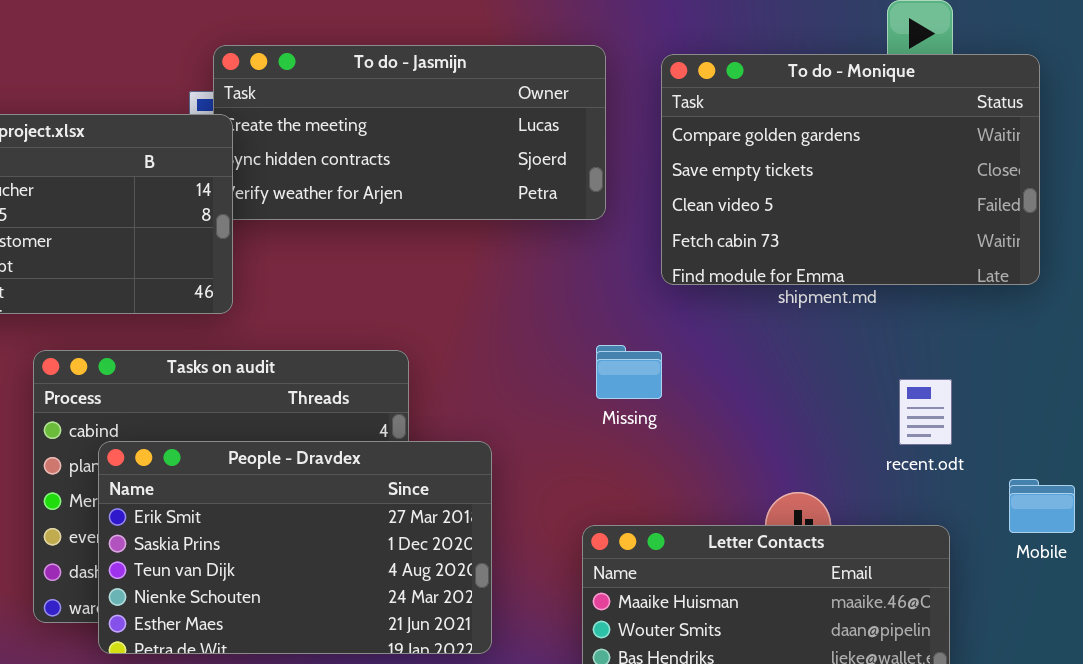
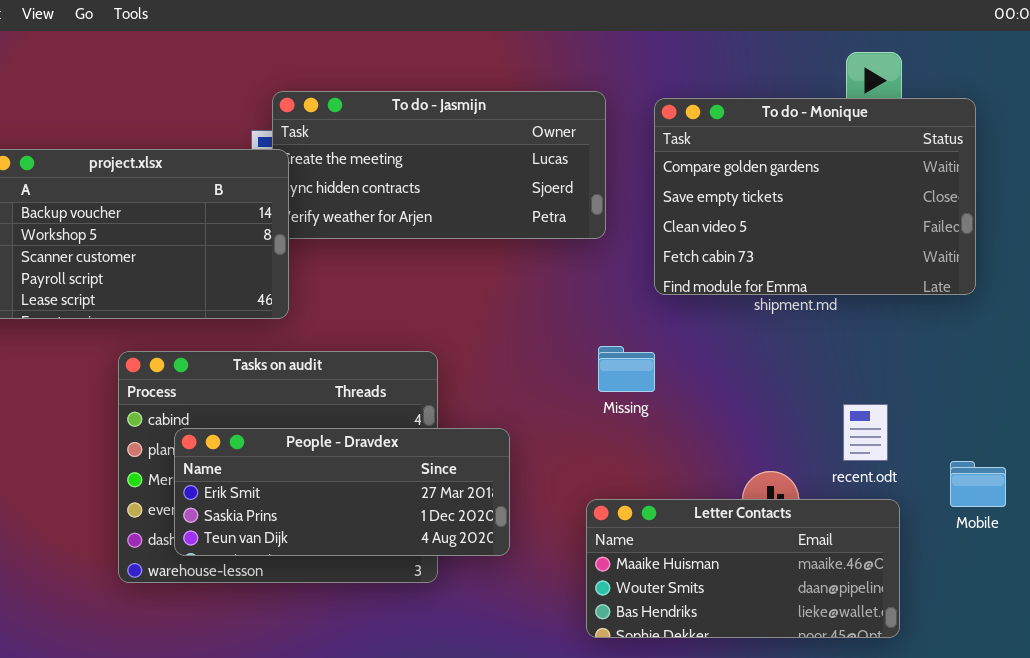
recent.odt: [899,379,952,445] -> [843,404,888,461], moved
People - Dravdex: [98,441,492,654] -> [174,428,510,556], resized

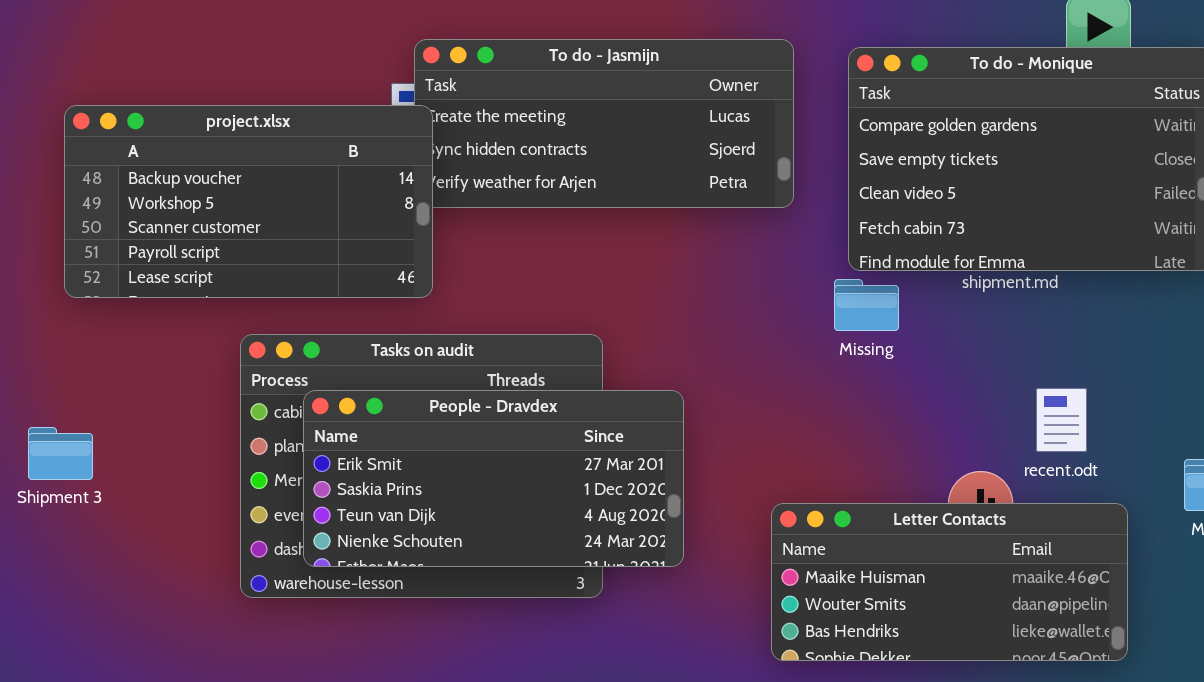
Missing: [598,346,655,392] -> [834,279,899,331], moved
recent.odt: [843,404,888,461] -> [1036,388,1087,452], moved
People - Dravdex: [174,428,510,556] -> [303,390,684,567], resized

